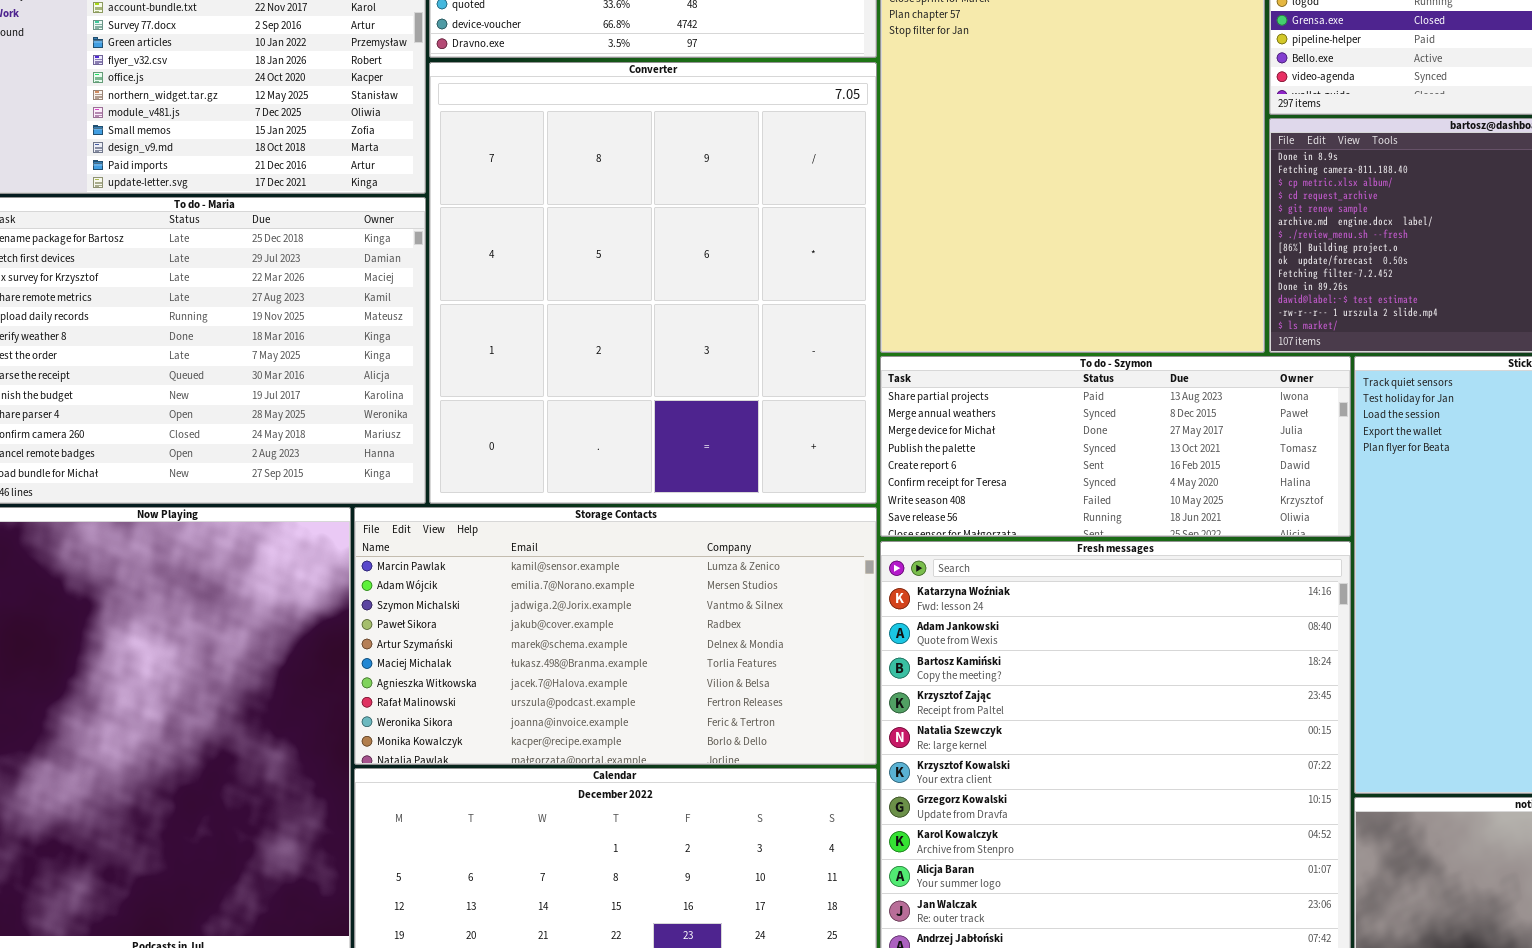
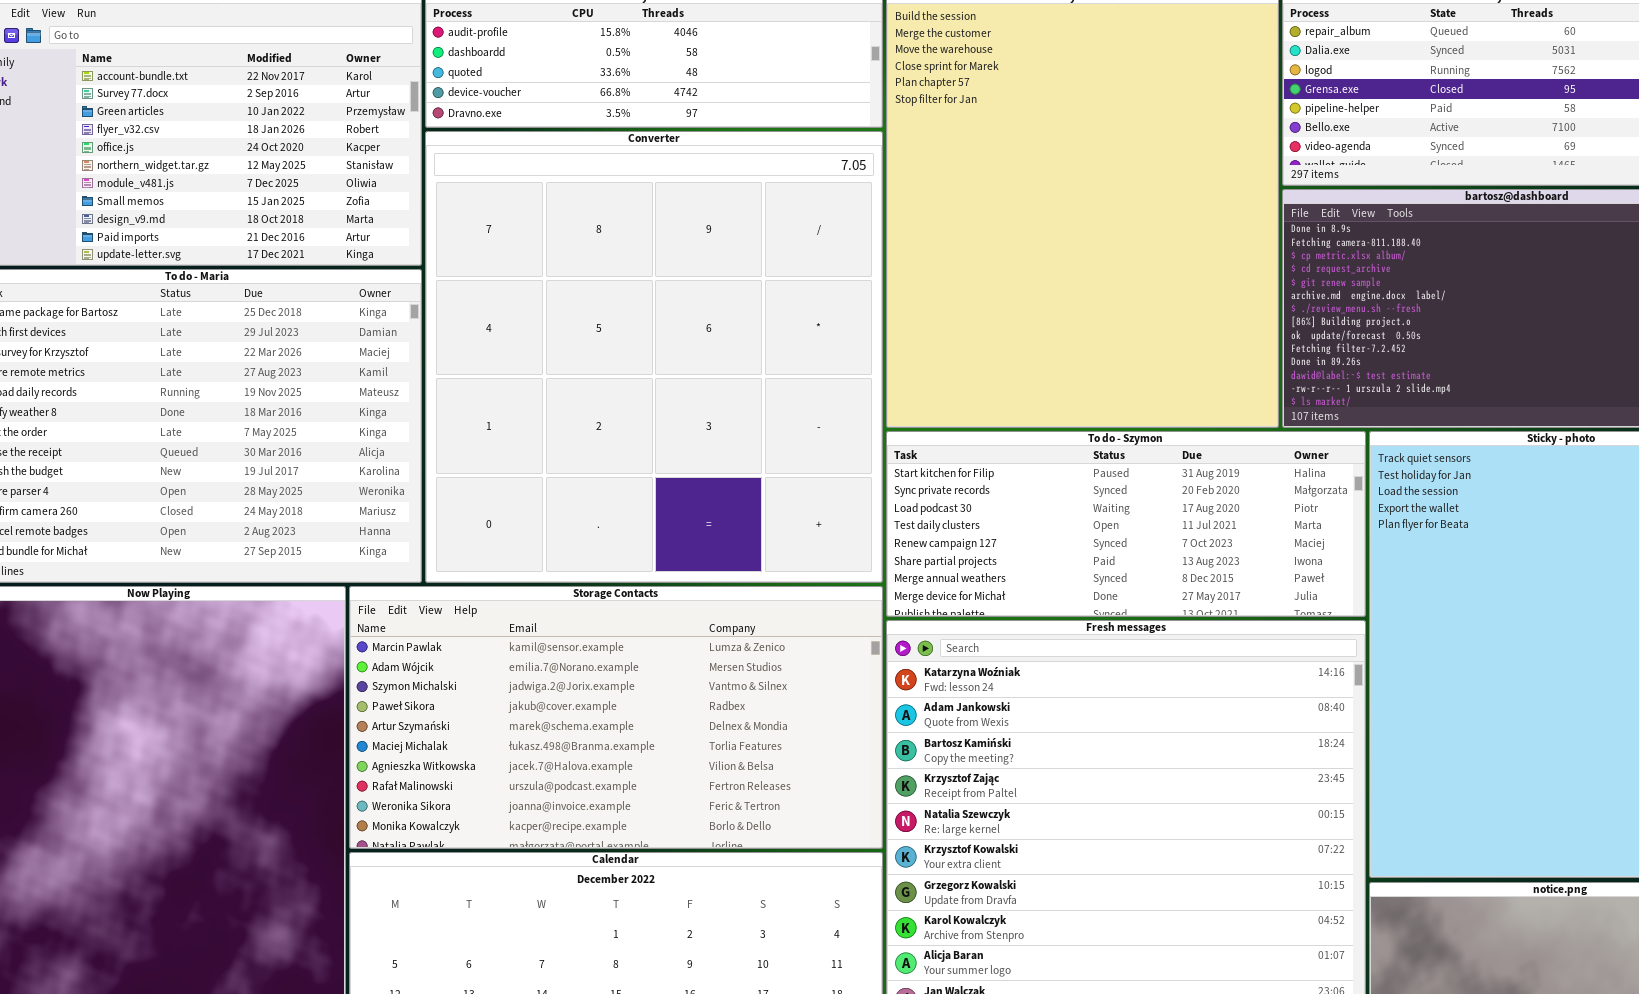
To do - Szymon: [880,356,1351,537] -> [886,431,1366,617], scrolled up 5 rows

